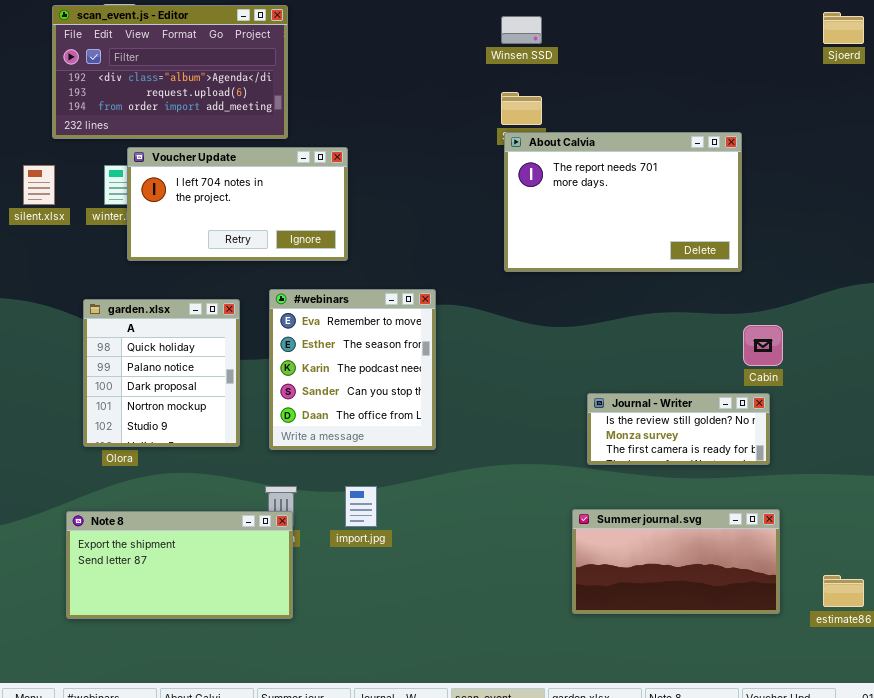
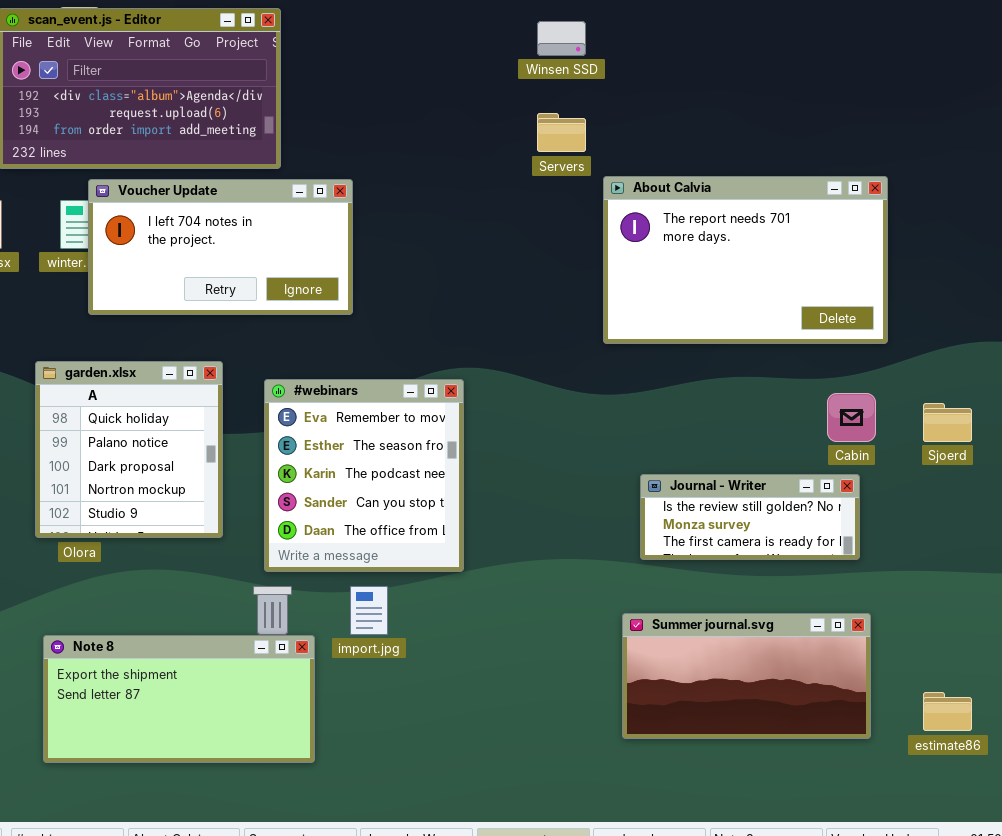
Sjoerd: [823,12,864,44] -> [923,403,972,442], moved
About Calvia: [504,132,742,272] -> [603,176,888,344], moved
#webinars: [269,289,436,450] -> [264,379,464,572], moved
Note 8: [66,511,293,619] -> [43,635,315,763], moved

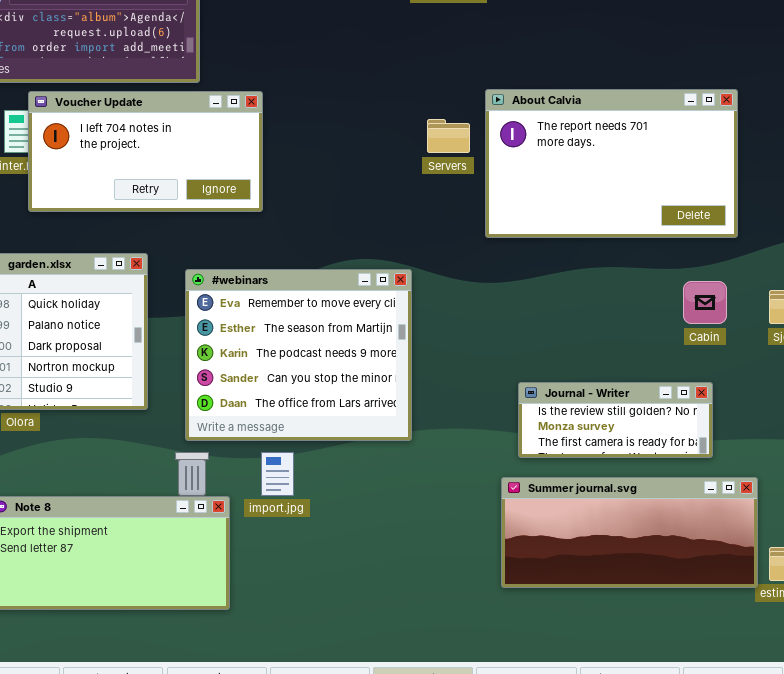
Servers: [537,113,586,152] -> [427,119,470,153], moved
#webinars: [264,379,464,572] -> [185,269,412,441], resized
Journal - Writer: [640,474,860,560] -> [518,382,713,458], moved
Summer journal.svg: [622,613,871,739] -> [501,477,758,588], resized

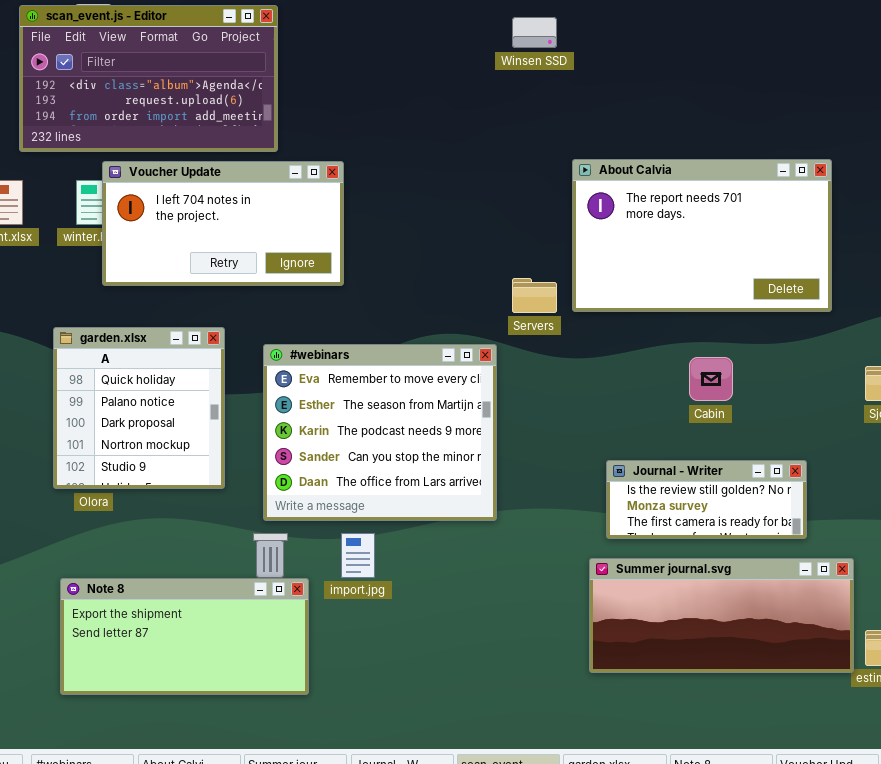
Servers: [427,119,470,153] -> [512,278,557,313], moved
Cabin: [683,281,727,324] -> [689,357,733,401], moved

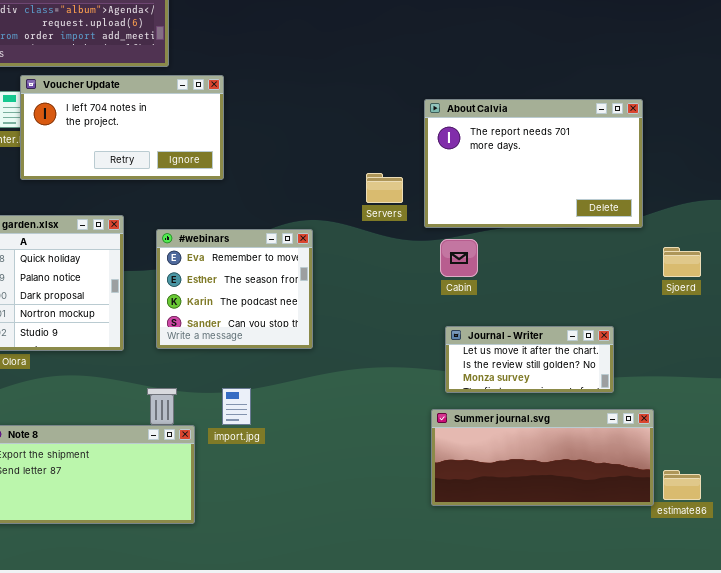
About Calvia: [572,159,832,312] -> [424,99,643,228], moved
#webinars: [263,344,497,521] -> [156,229,313,349], resized
Cabin: [689,357,733,401] -> [440,239,478,277], moved
Journal - Writer: [606,460,807,539] -> [445,326,614,393], scrolled up 1 row

